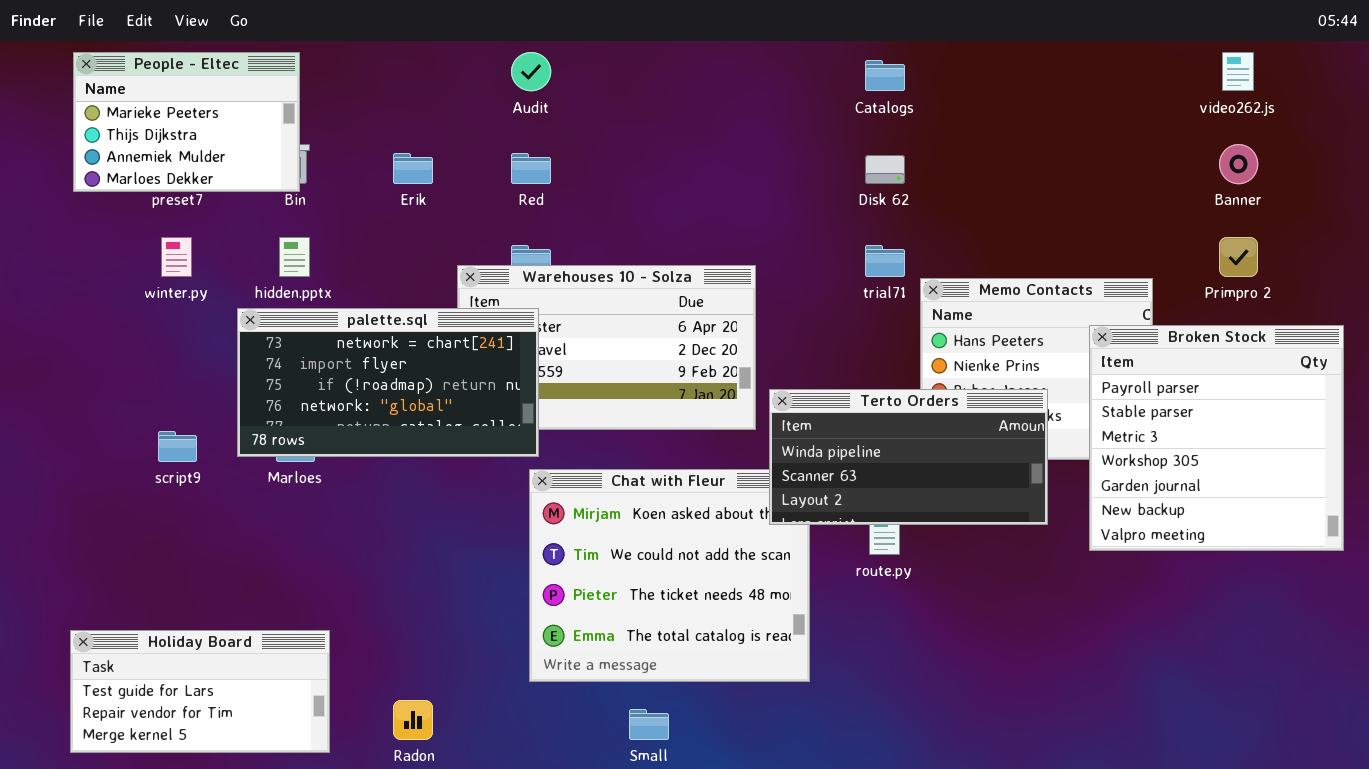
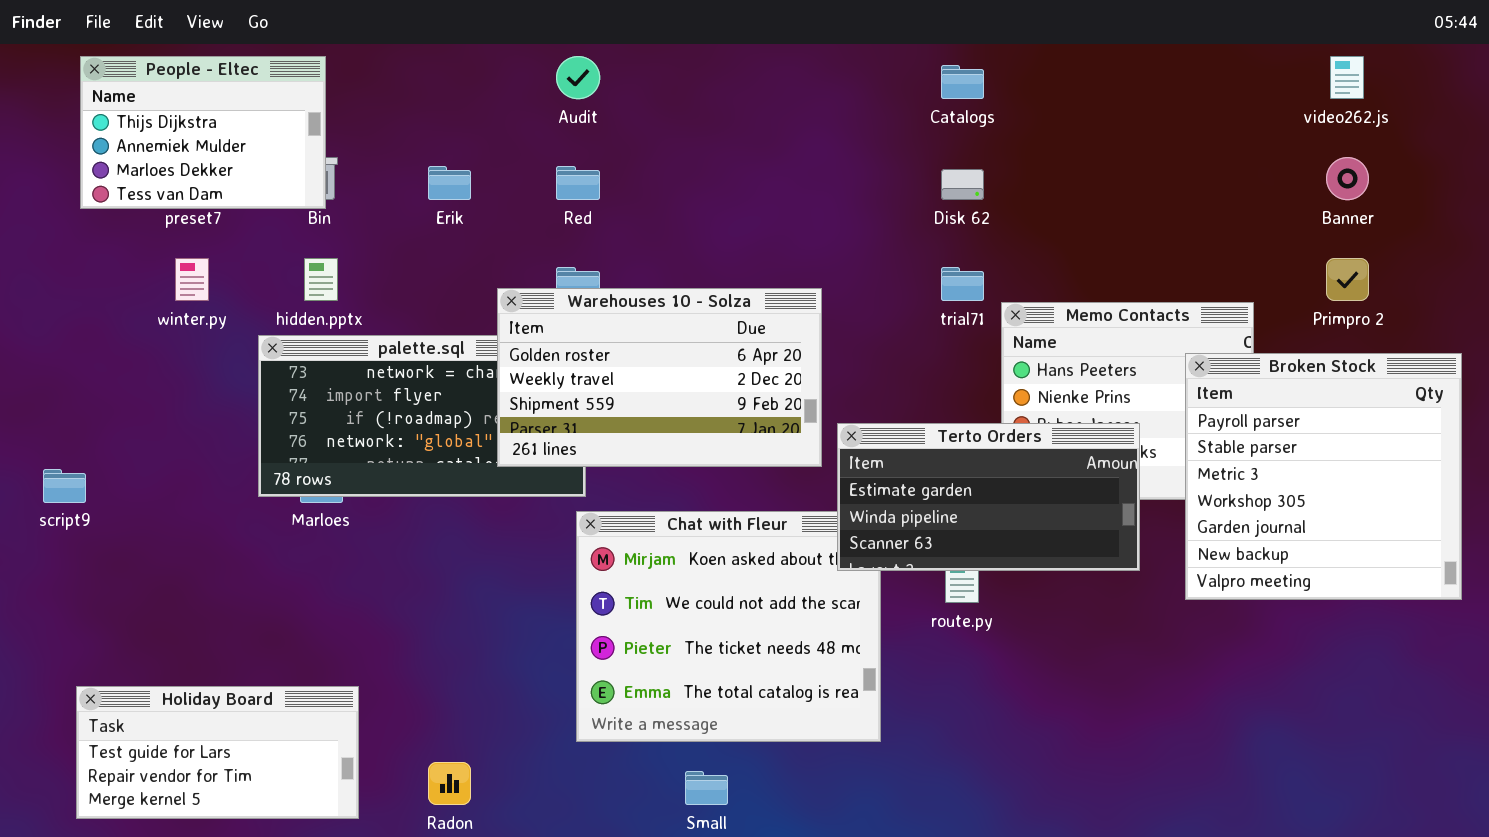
People - Eltec: [73,52,300,192] -> [80,56,326,209], scrolled down 1 row
Warehouses 10 - Solza: [457,265,756,430] -> [497,288,822,467], raised
Terto Orders: [769,389,1048,525] -> [837,423,1140,571], scrolled up 1 row
script9: [158,431,197,462] -> [43,469,86,503], moved

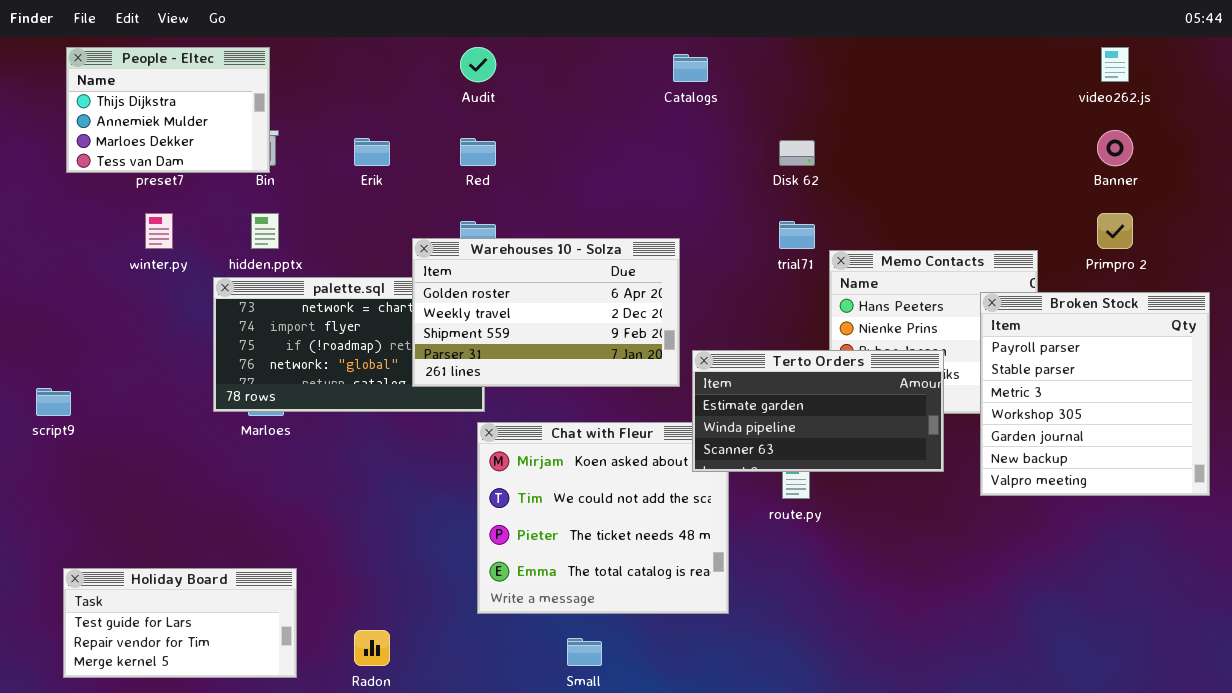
Catalogs: [941,65,984,99] -> [673,54,708,82], moved

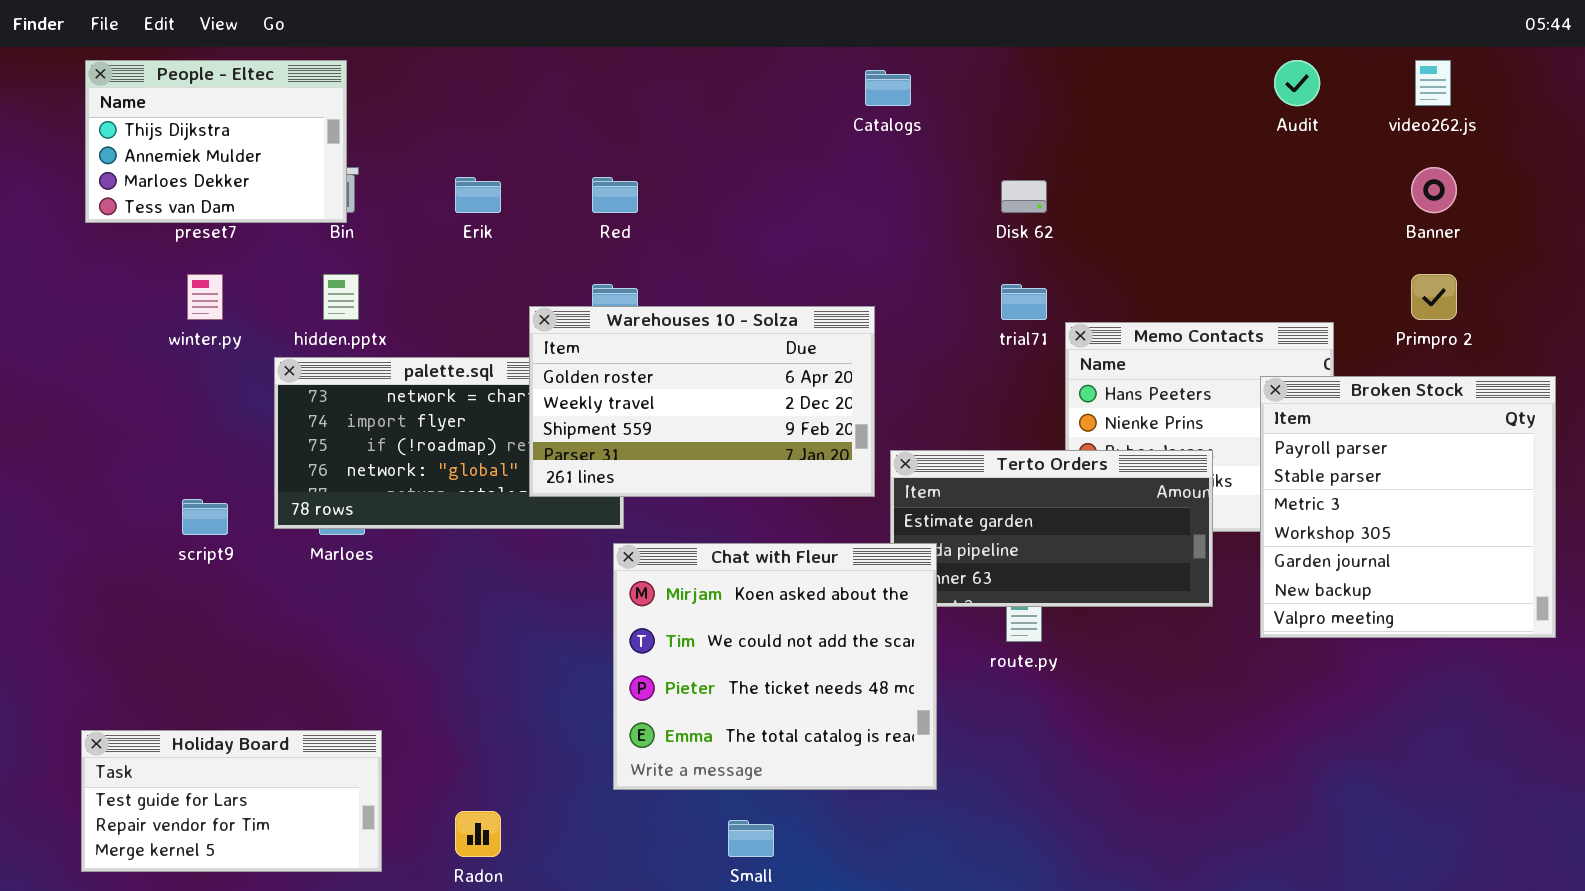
Audit: [460,47,496,82] -> [1274,60,1320,106], moved
script9: [36,388,71,416] -> [182,499,228,535], moved
Chat with Fleur: [477,422,729,614] -> [613,543,937,790], raised

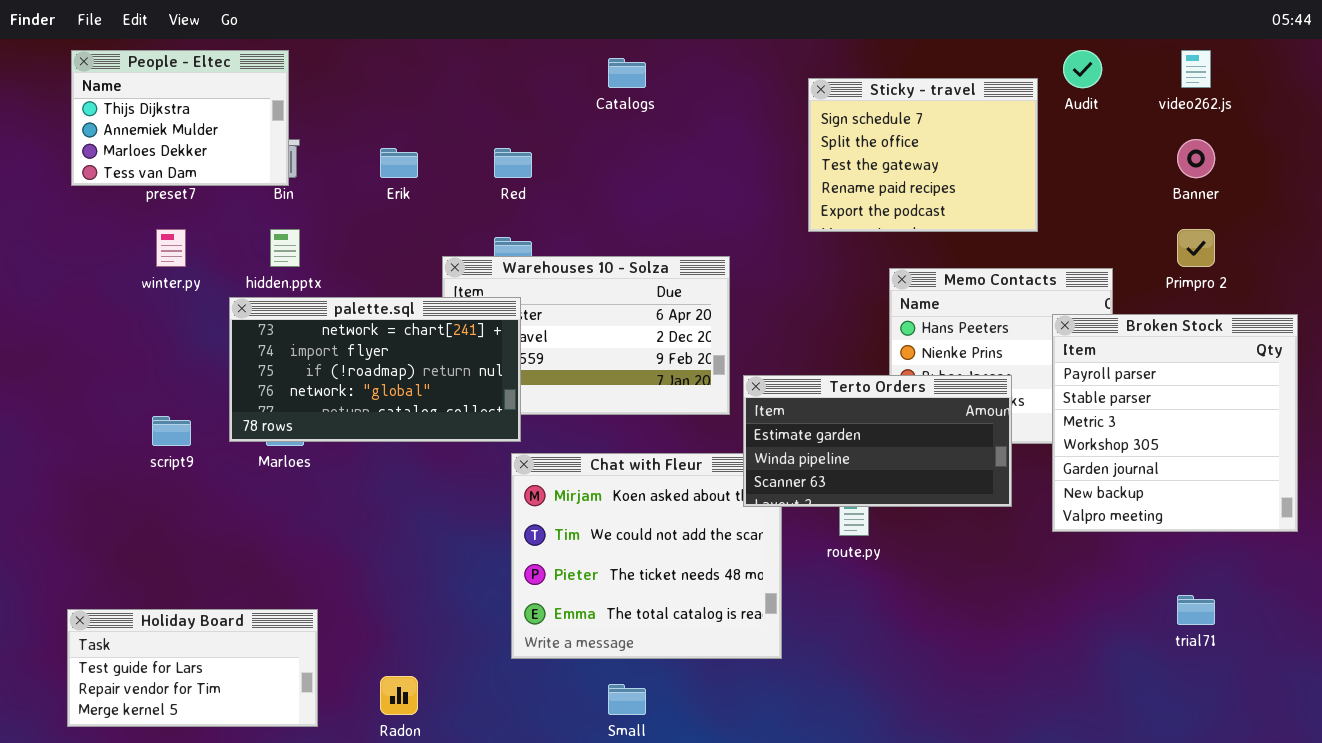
Catalogs: [865,70,911,106] -> [608,58,646,88], moved
Sticky - travel: none -> [808,78,1038,232], opened
trial71: [1001,284,1047,320] -> [1177,595,1215,625], moved
palette.sql: [274,357,624,529] -> [229,297,521,442], raised
Terto Orders: [890,450,1213,607] -> [743,375,1012,507], raised

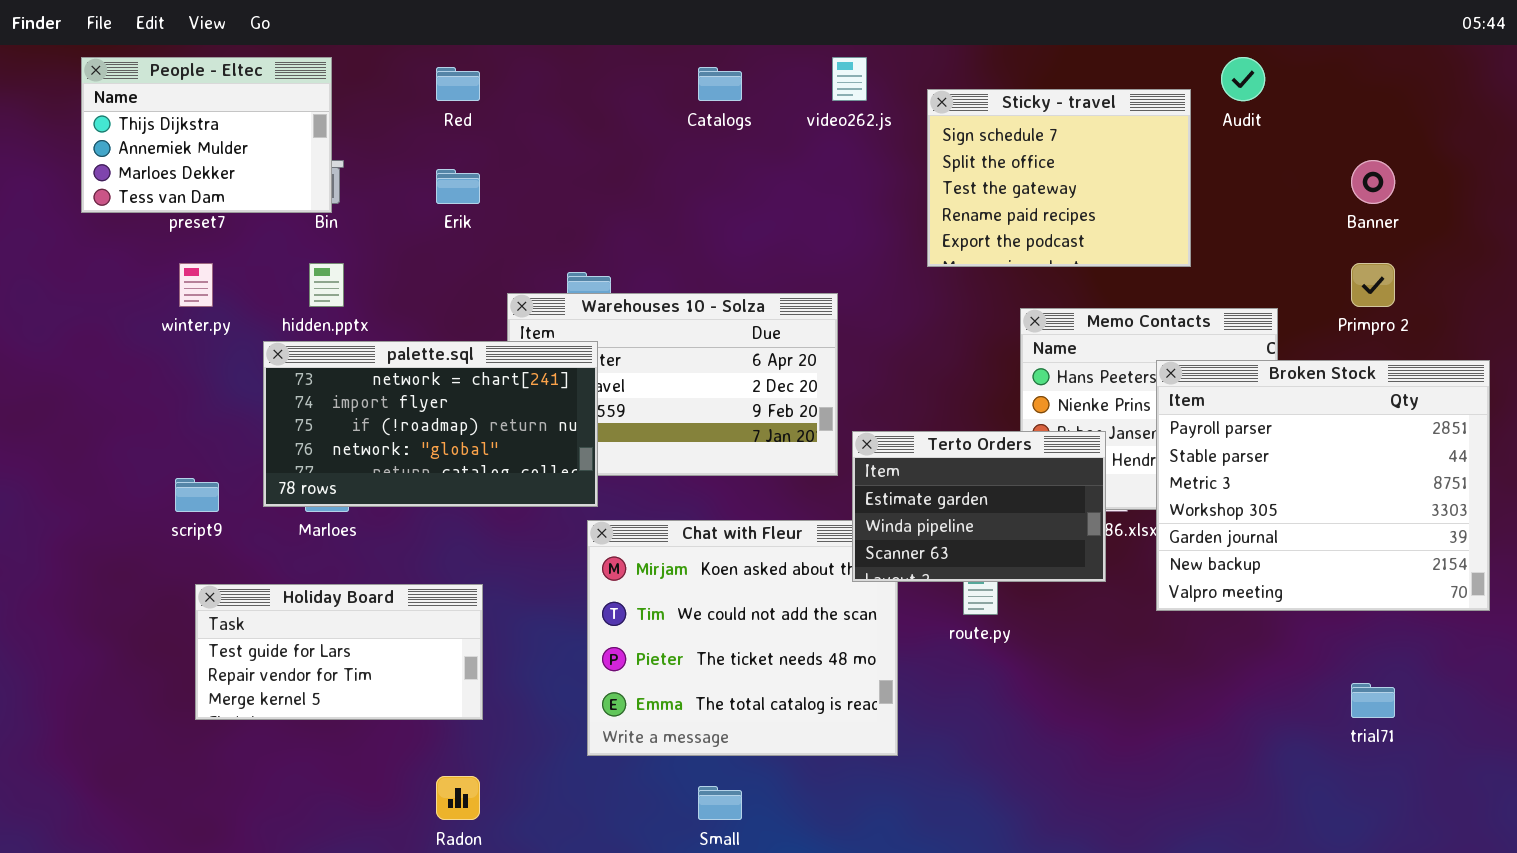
video262.js: [1181,50,1211,88] -> [832,57,867,101], moved
Red: [494,148,532,178] -> [436,67,480,101], moved
Broken Stock: [1052,314,1298,532] -> [1156,360,1490,611], resized
Terto Orders: [743,375,1012,507] -> [852,431,1106,582], resized
Holiday Board: [67,609,318,727] -> [195,584,483,720], moved

